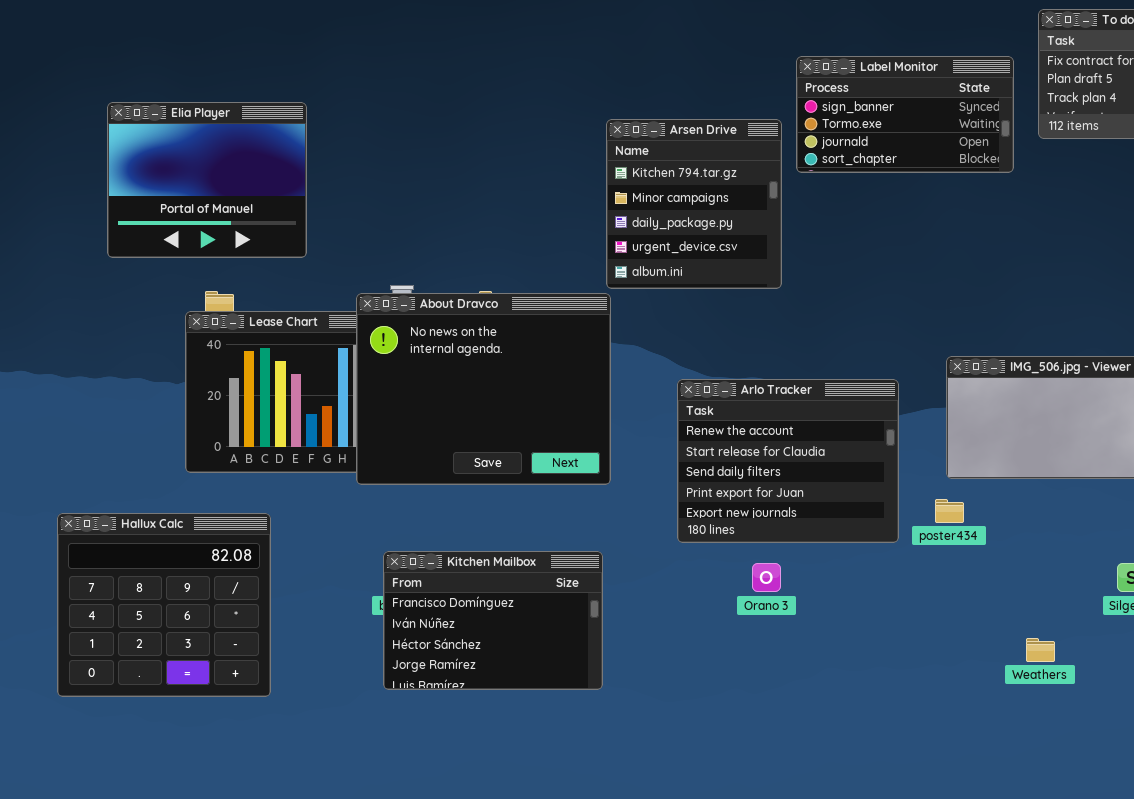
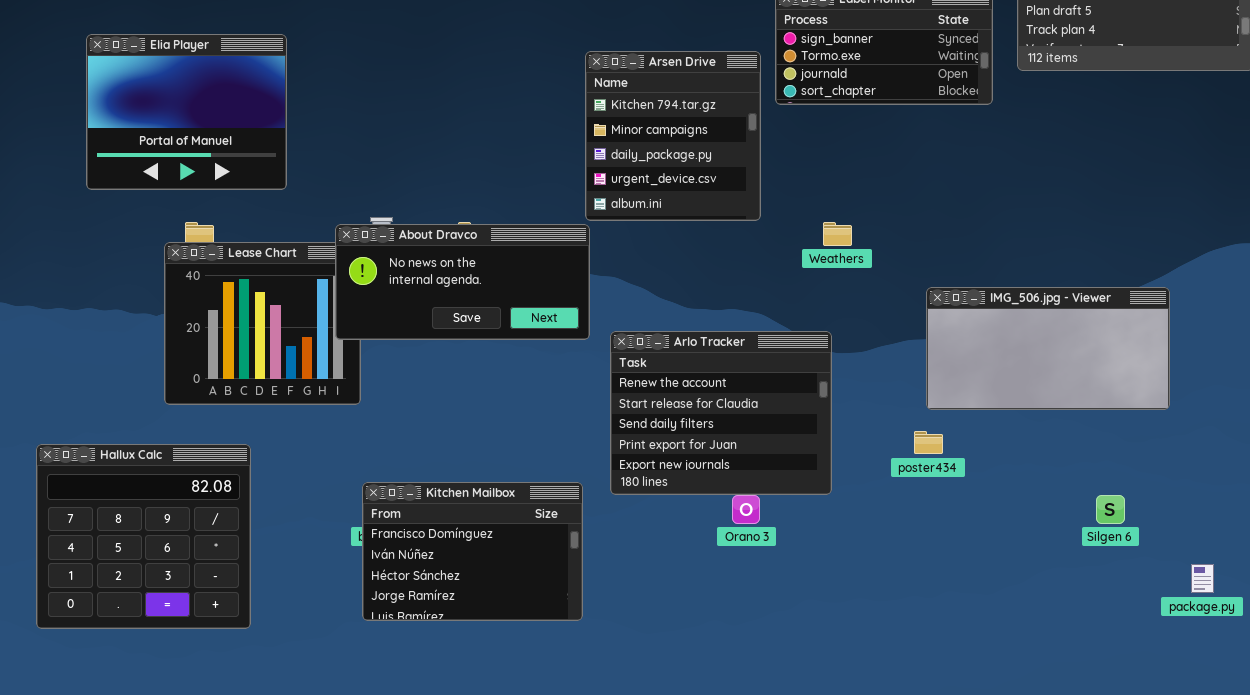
About Dravco: [356,293,611,485] -> [335,224,590,340], resized
Arlo Tracker: [677,379,899,543] -> [610,331,832,495], moved
Weathers: [1026,638,1055,662] -> [823,222,852,246], moved

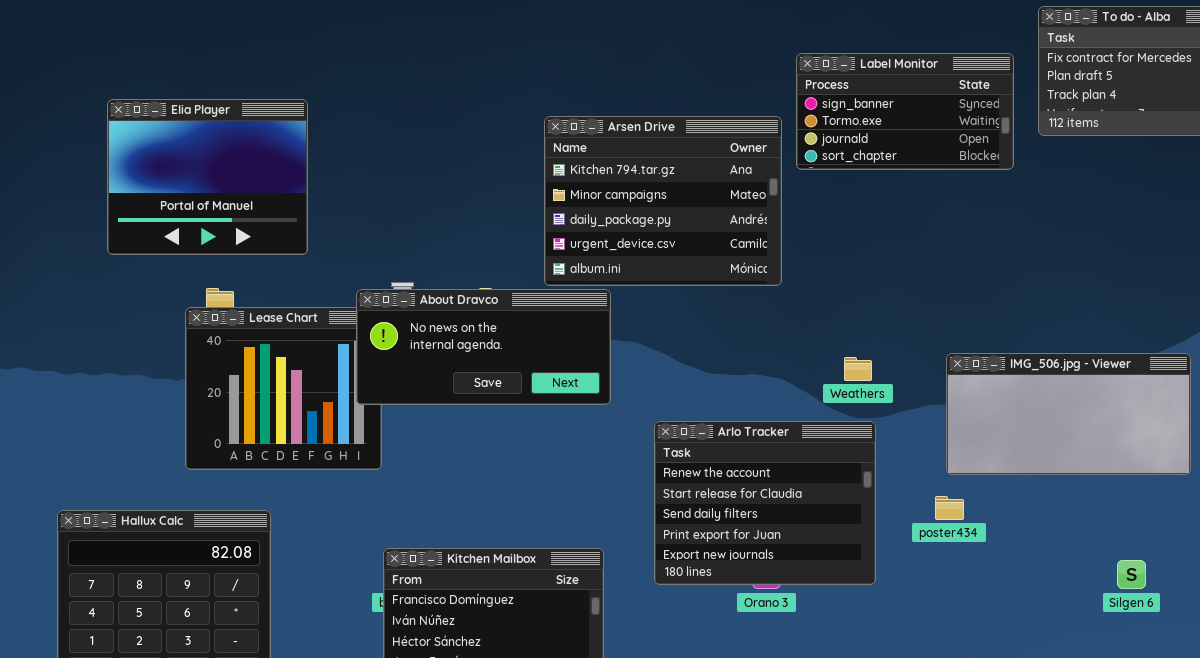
Arsen Drive: [585,51,761,221] -> [544,116,782,286], resized
Weathers: [823,222,852,246] -> [844,357,872,381], moved
Arlo Tracker: [610,331,832,495] -> [654,421,876,585], moved

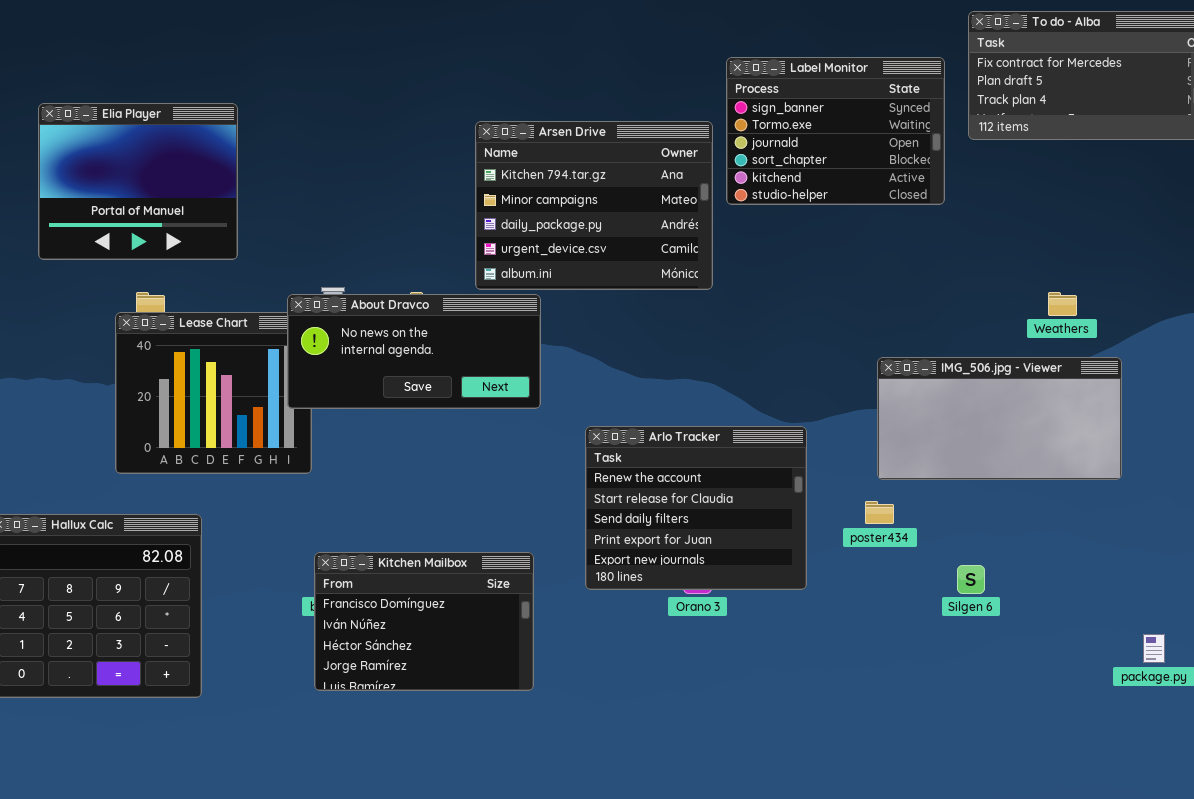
Label Monitor: [796,53,1014,170] -> [726,57,945,205], resized
Weathers: [844,357,872,381] -> [1048,292,1077,316], moved
Silgen 6: [1117,560,1146,589] -> [957,565,985,594], moved

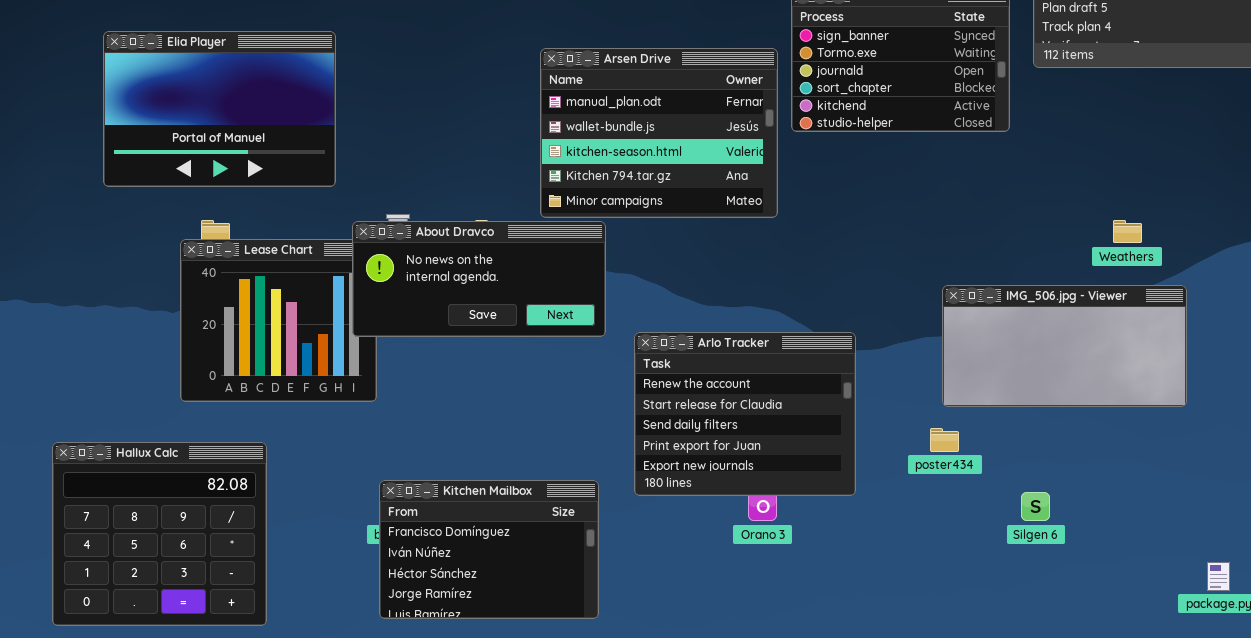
Elia Player: [38,103,238,260] -> [103,31,336,187], resized
Arsen Drive: [475,121,713,290] -> [540,48,778,218], scrolled up 3 rows
Arlo Tracker: [585,426,807,590] -> [634,332,856,496], moved

